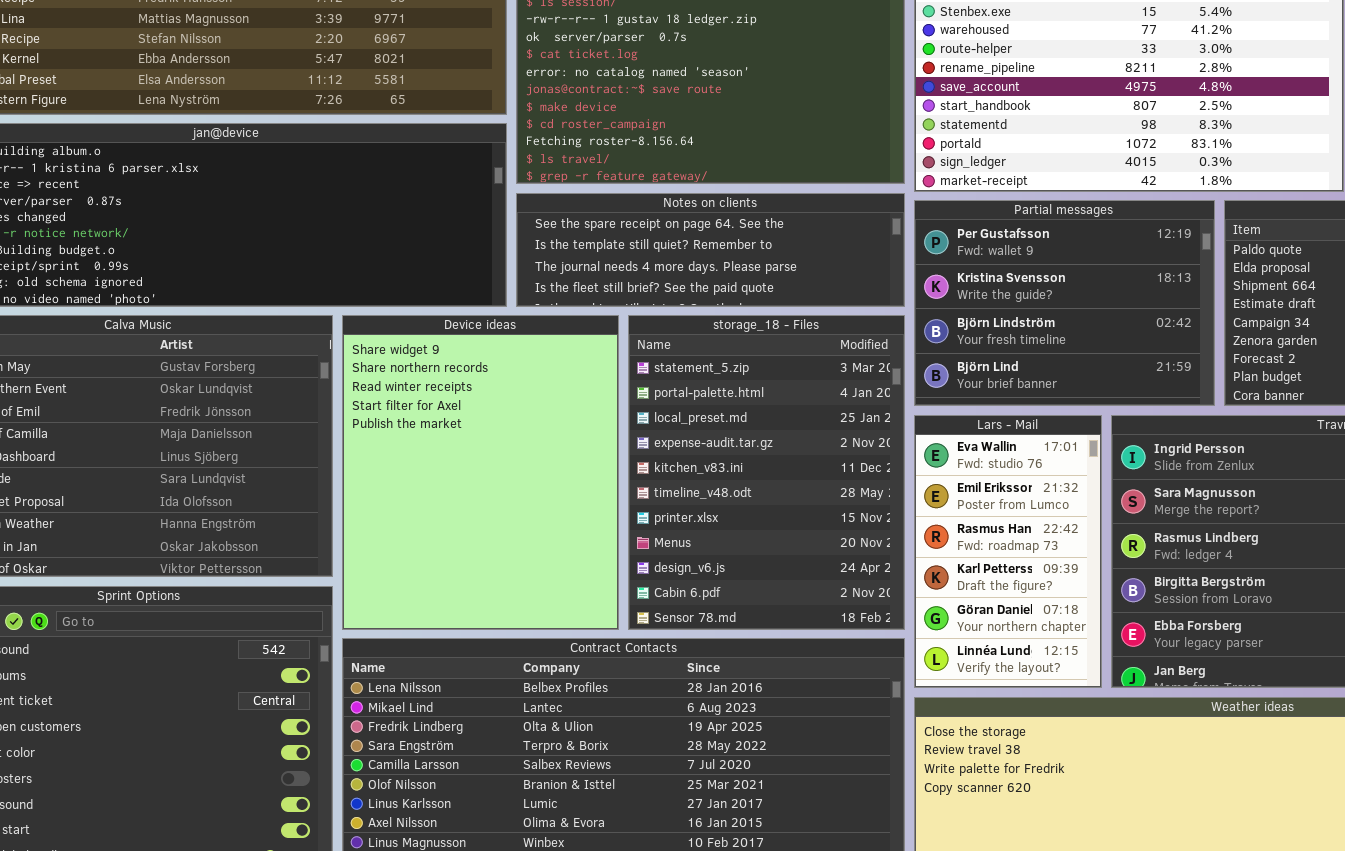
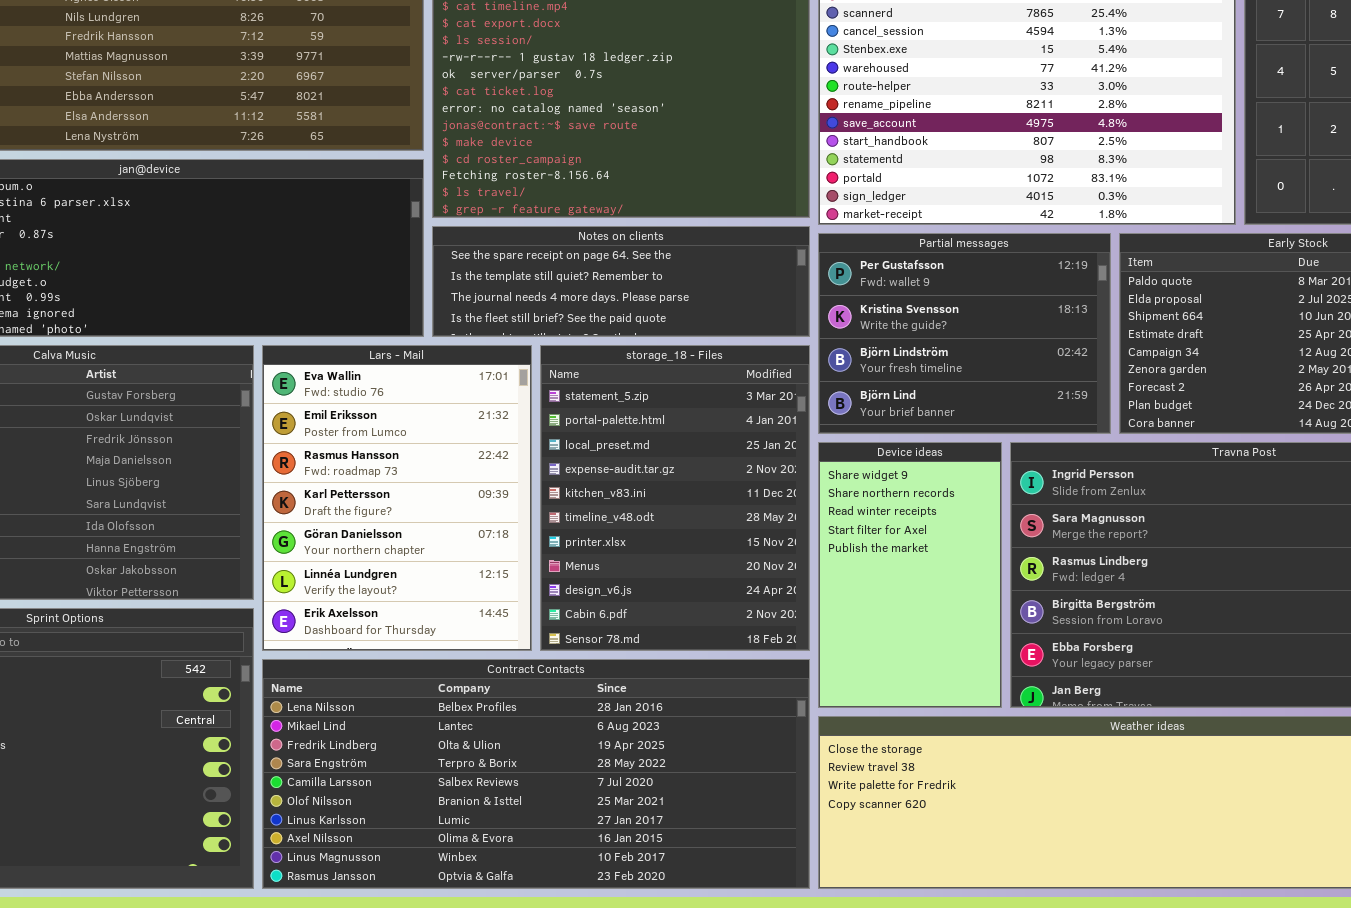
Device ideas: [342,315,619,630] -> [818,442,1002,708], moved, resized
Lars - Mail: [914,415,1102,688] -> [262,345,532,651], moved, resized

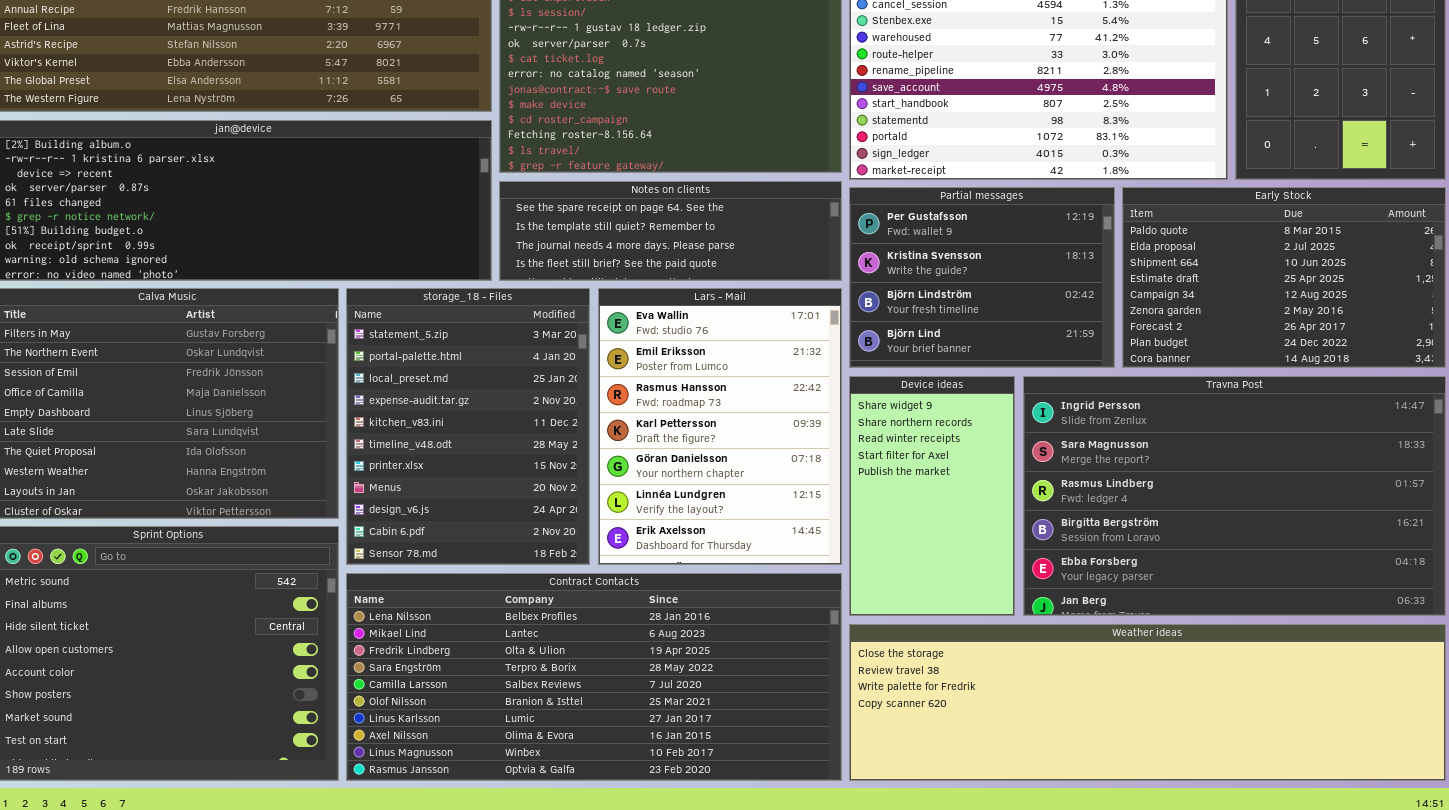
Lars - Mail: [262,345,532,651] -> [598,288,842,565], moved
storage_18 - Files: [540,345,810,651] -> [346,288,590,565], moved

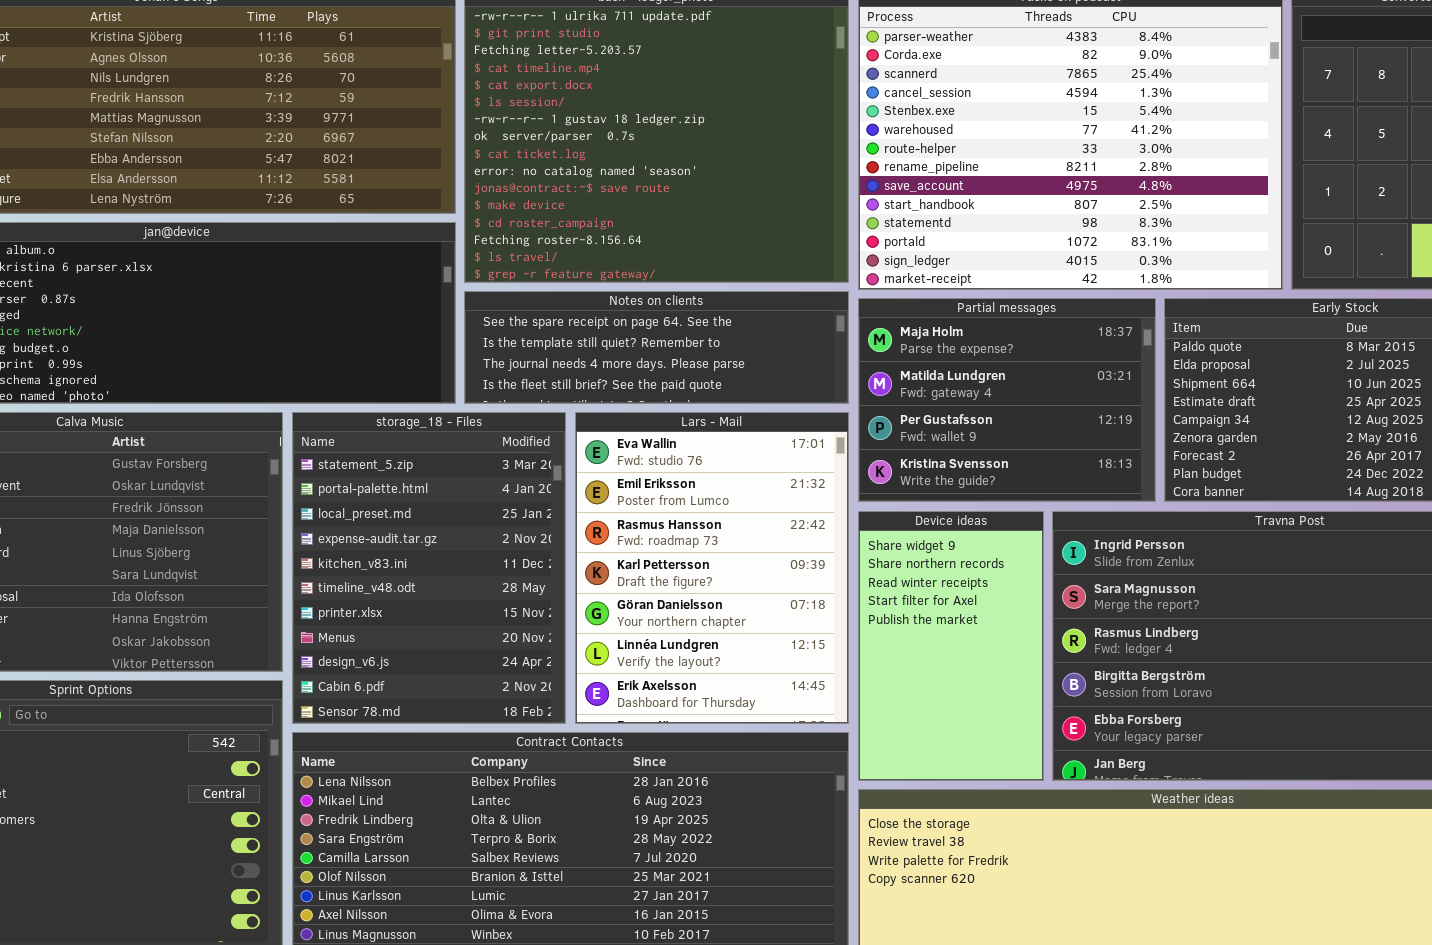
Partial messages: [849,187,1115,368] -> [858,298,1156,502], scrolled up 2 rows

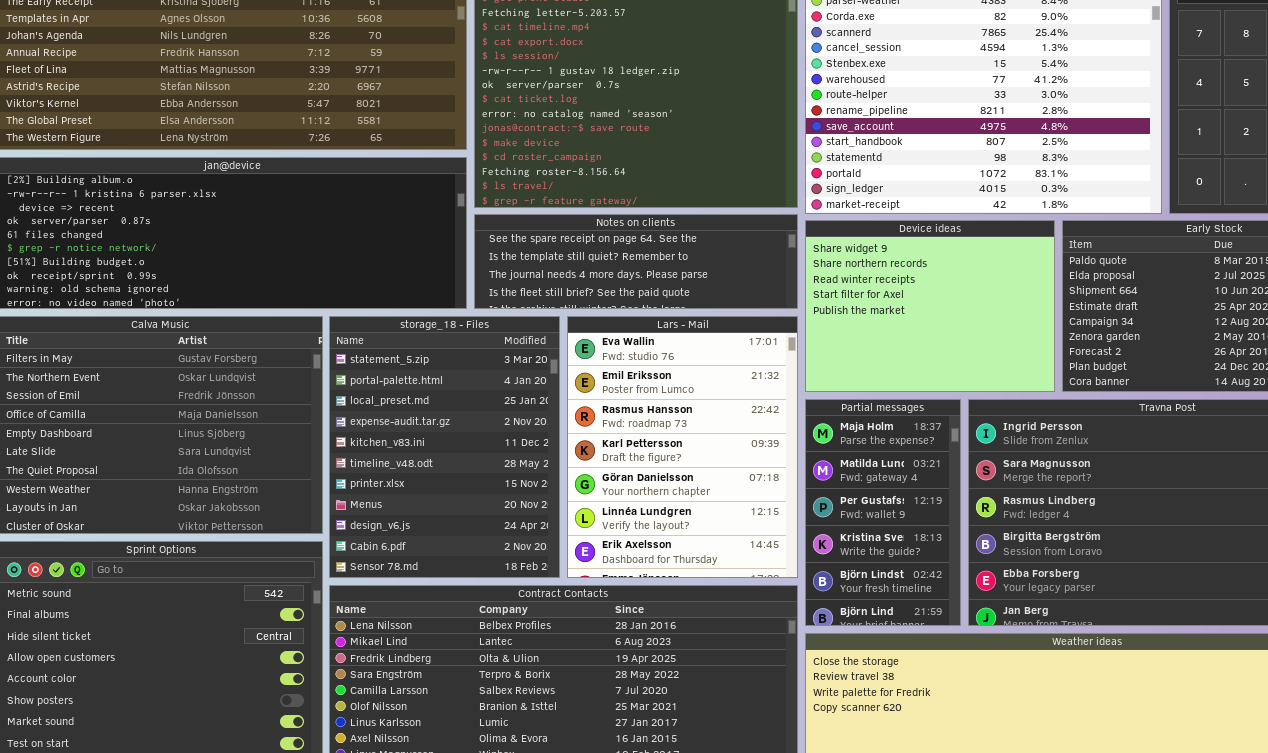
Partial messages: [858,298,1156,502] -> [805,399,961,626], moved, resized
Device ideas: [858,511,1044,781] -> [805,220,1055,392], moved, resized

